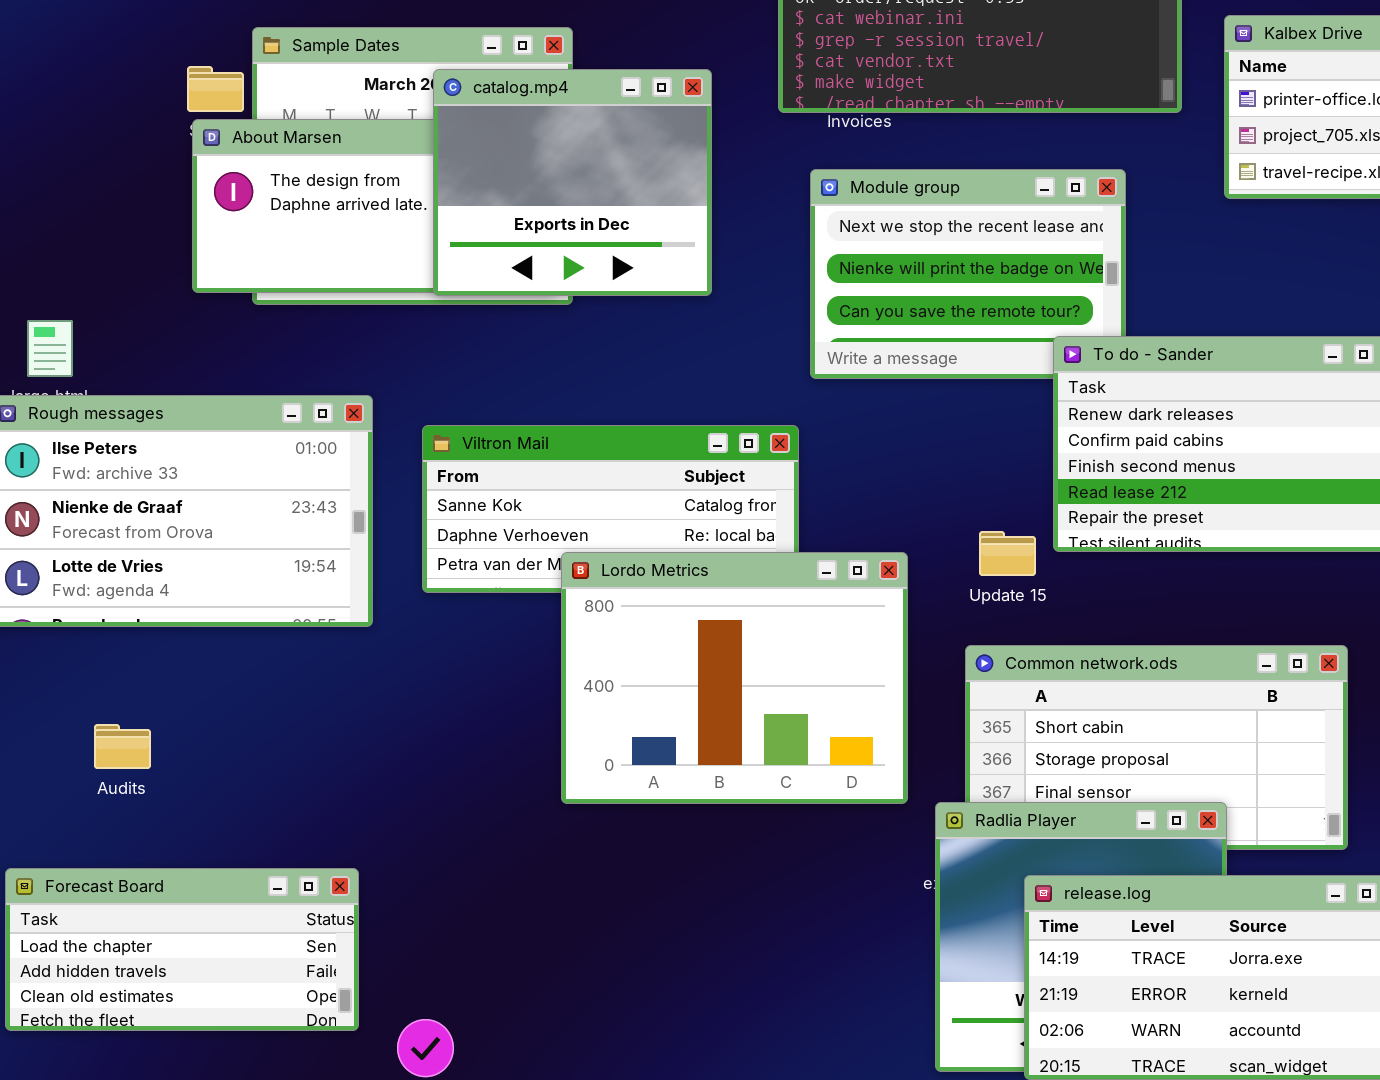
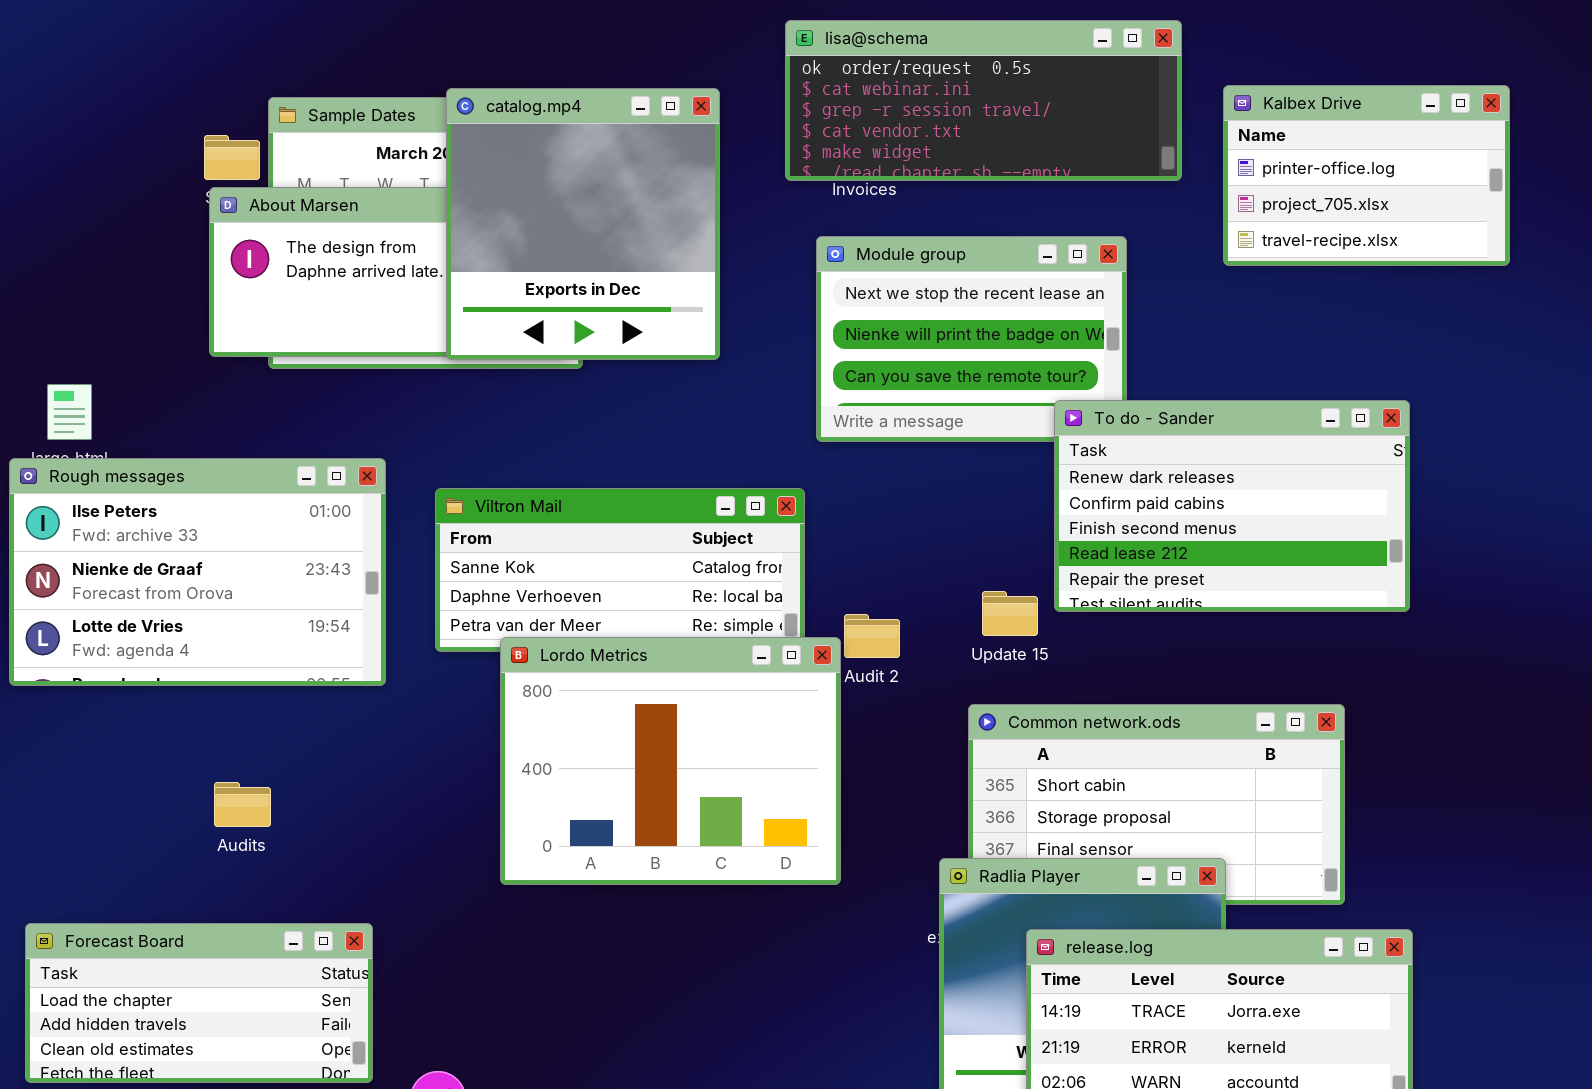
catalog.mp4: [433,69,712,296] -> [446,88,720,360], resized
Lordo Metrics: [561,552,908,804] -> [500,637,841,885], moved
Audits: [94,724,151,769] -> [214,782,271,827], moved

